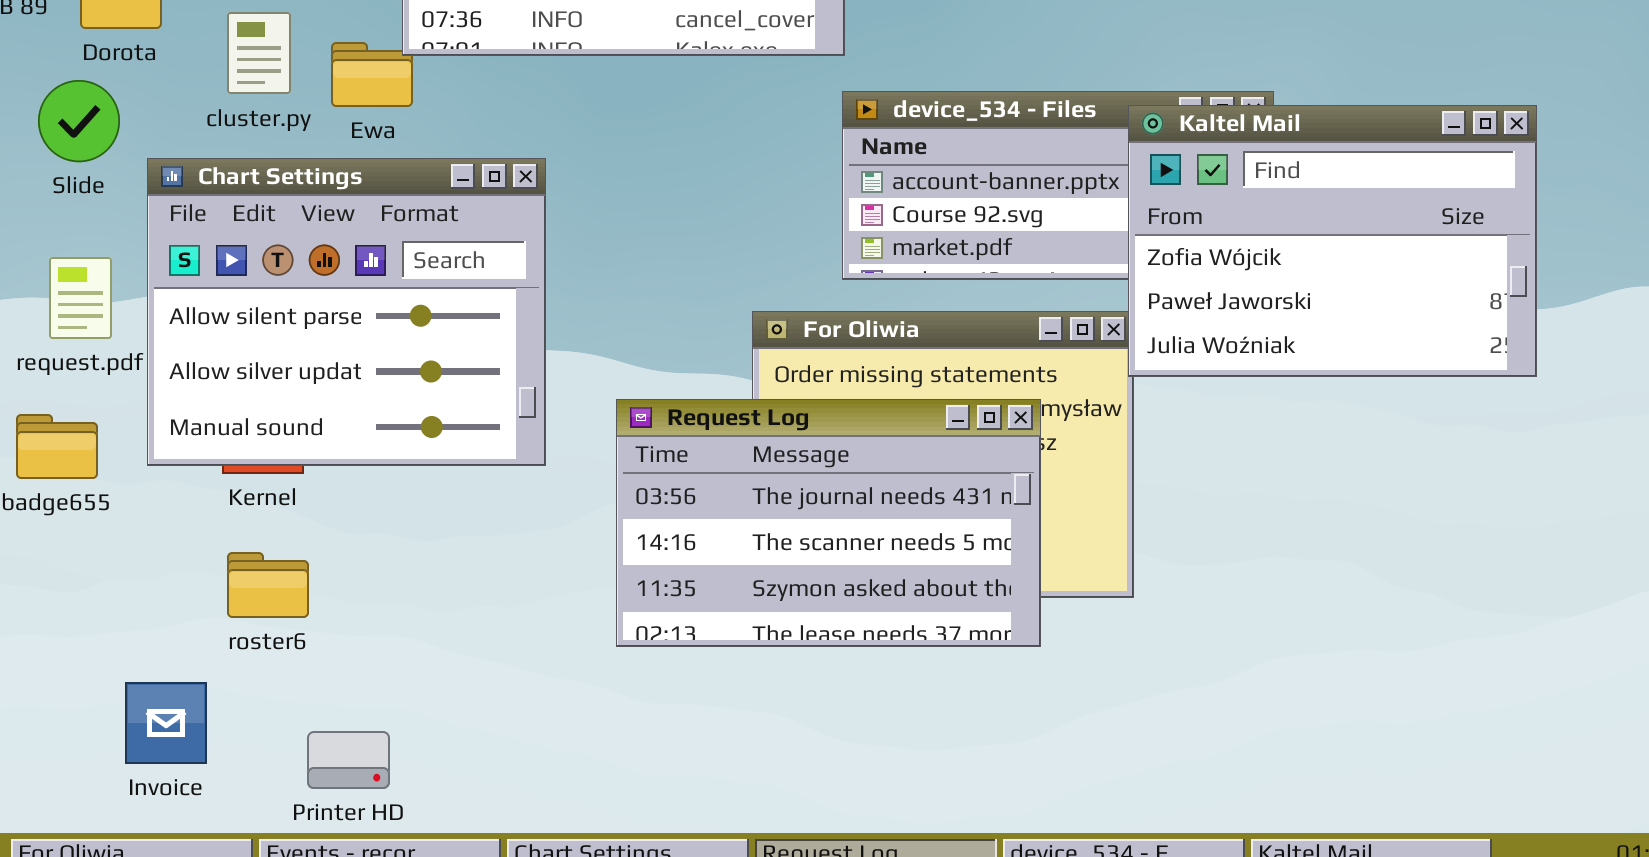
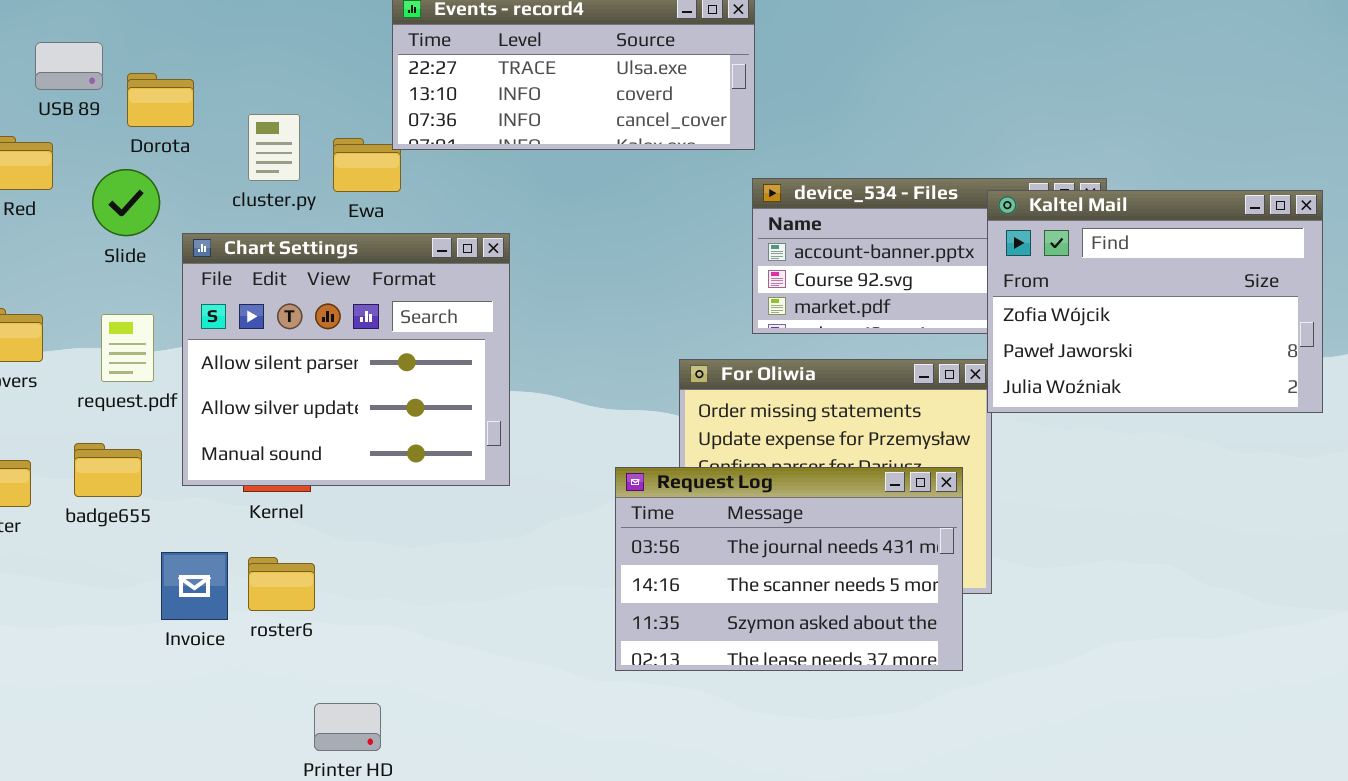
Request Log: [616,399,1041,647] -> [615,467,963,671], moved
Invoice: [125,682,207,764] -> [161,552,228,620], moved

